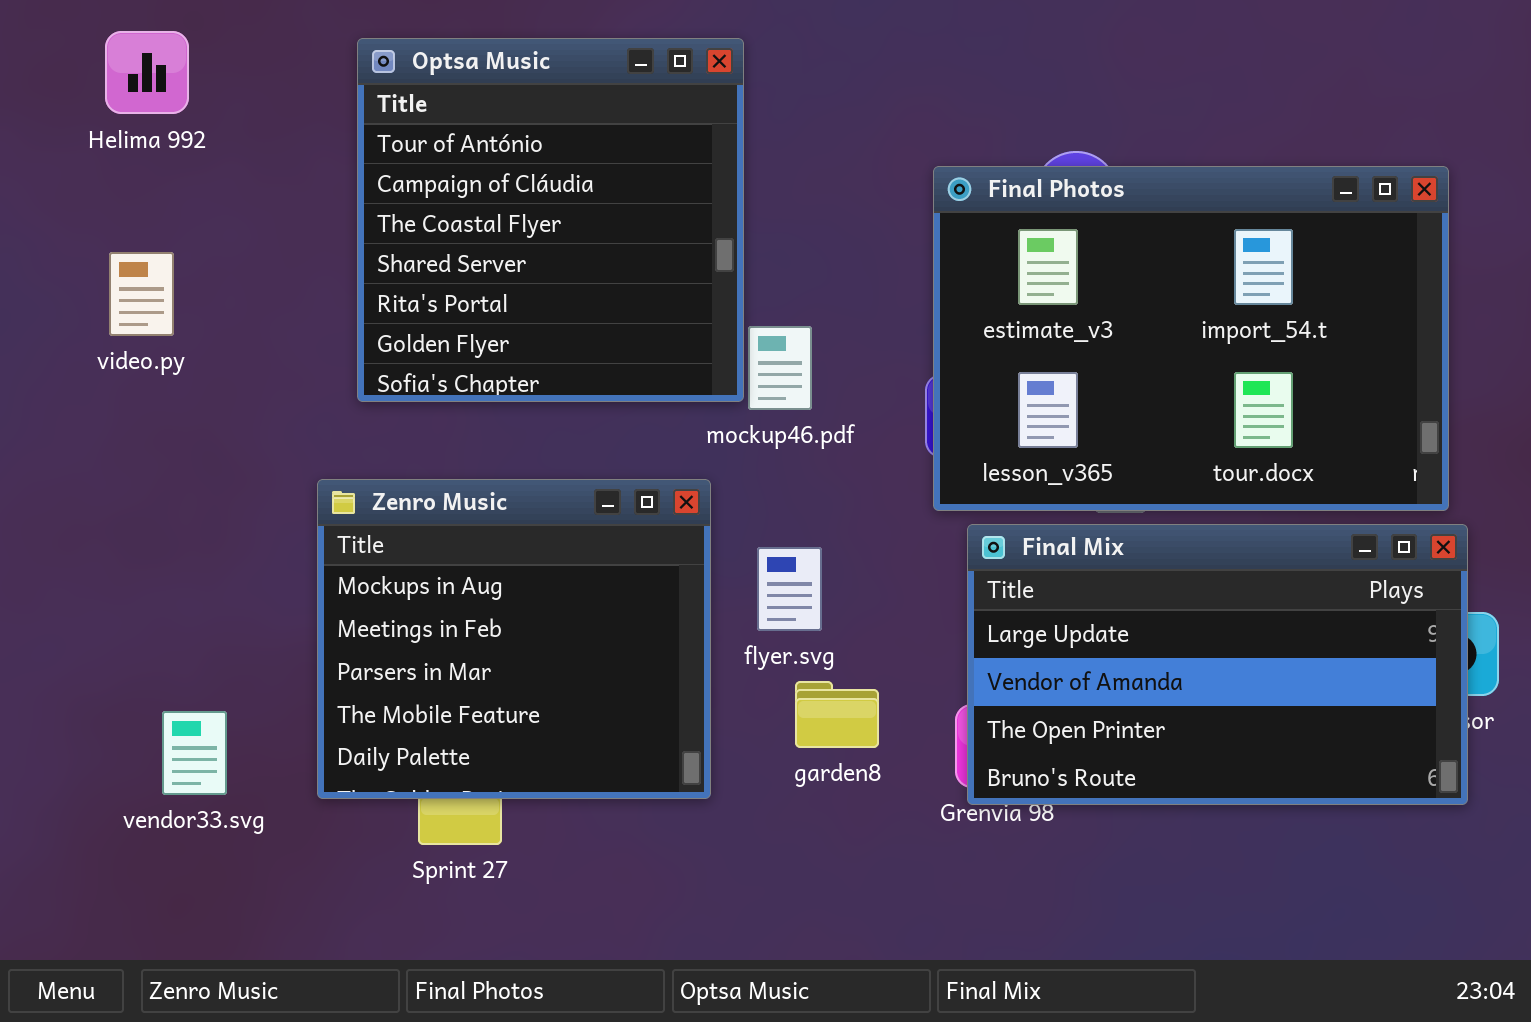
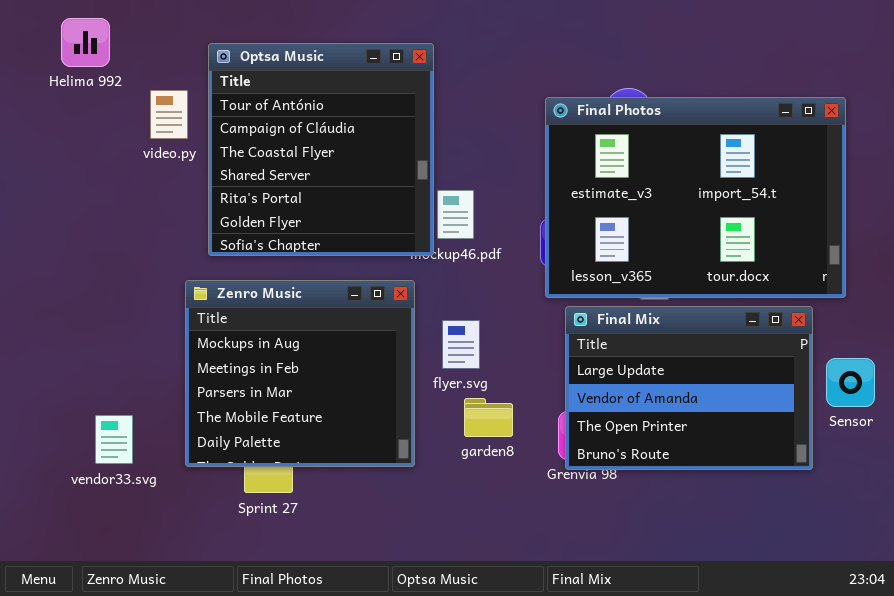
Optsa Music: [357,38,744,402] -> [208,43,434,256], moved
video.py: [109,252,174,336] -> [150,90,188,139], moved
Final Mix: [967,524,1468,805] -> [565,306,813,470], resized

